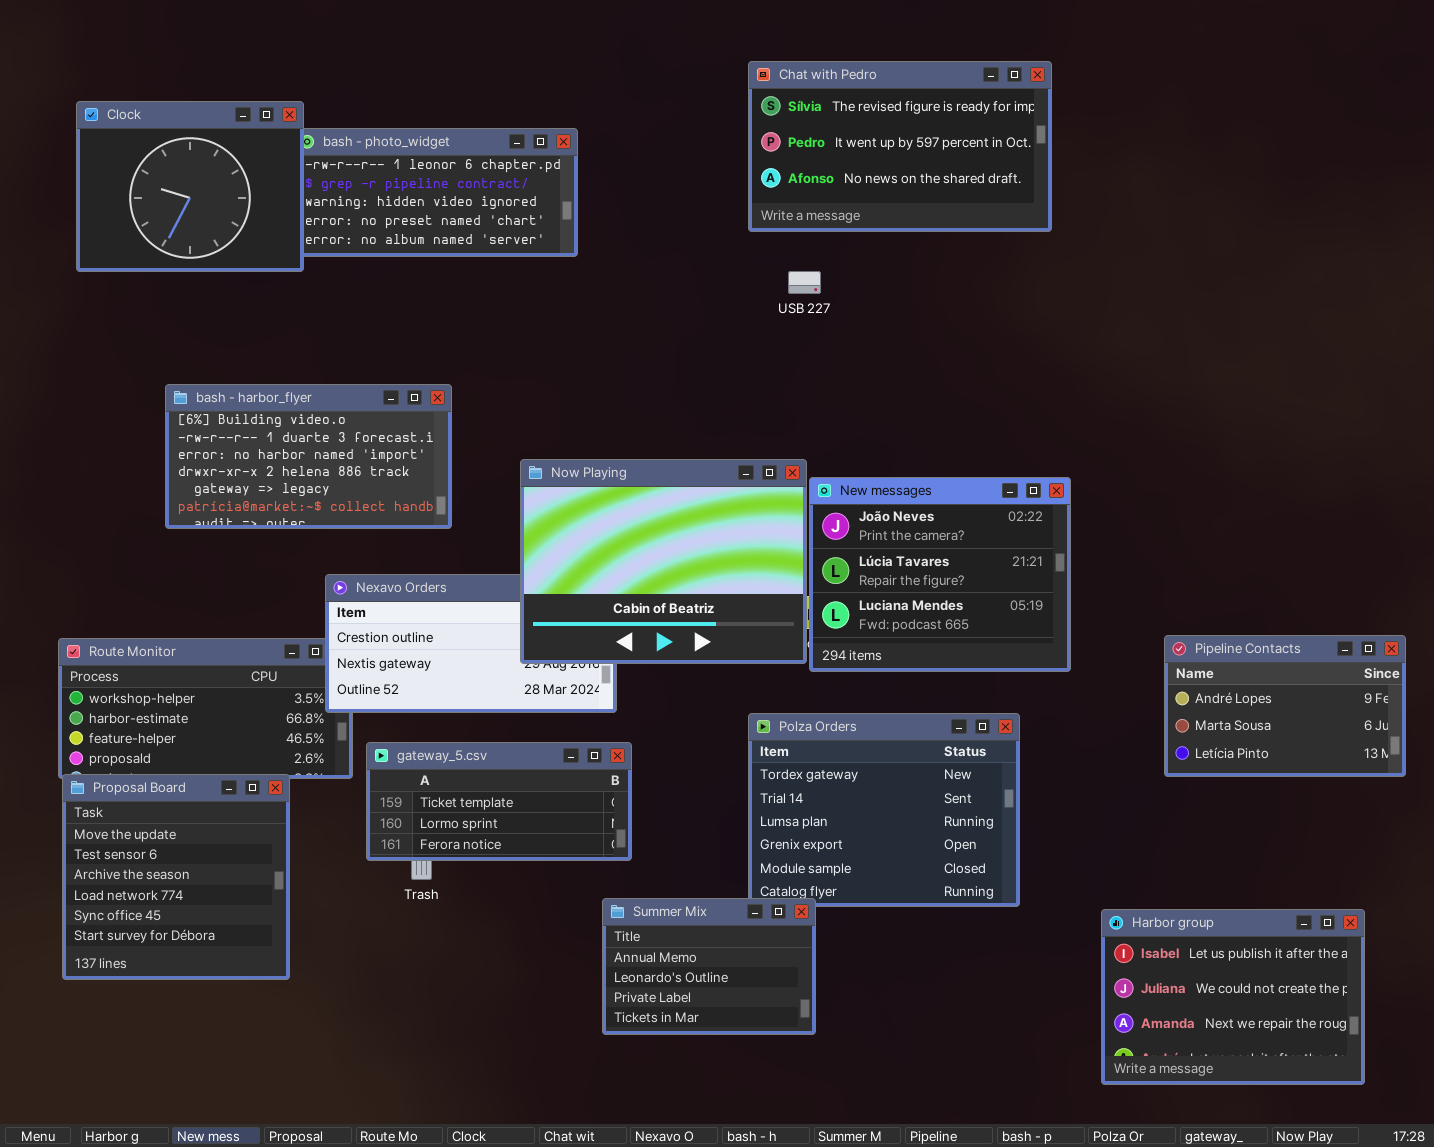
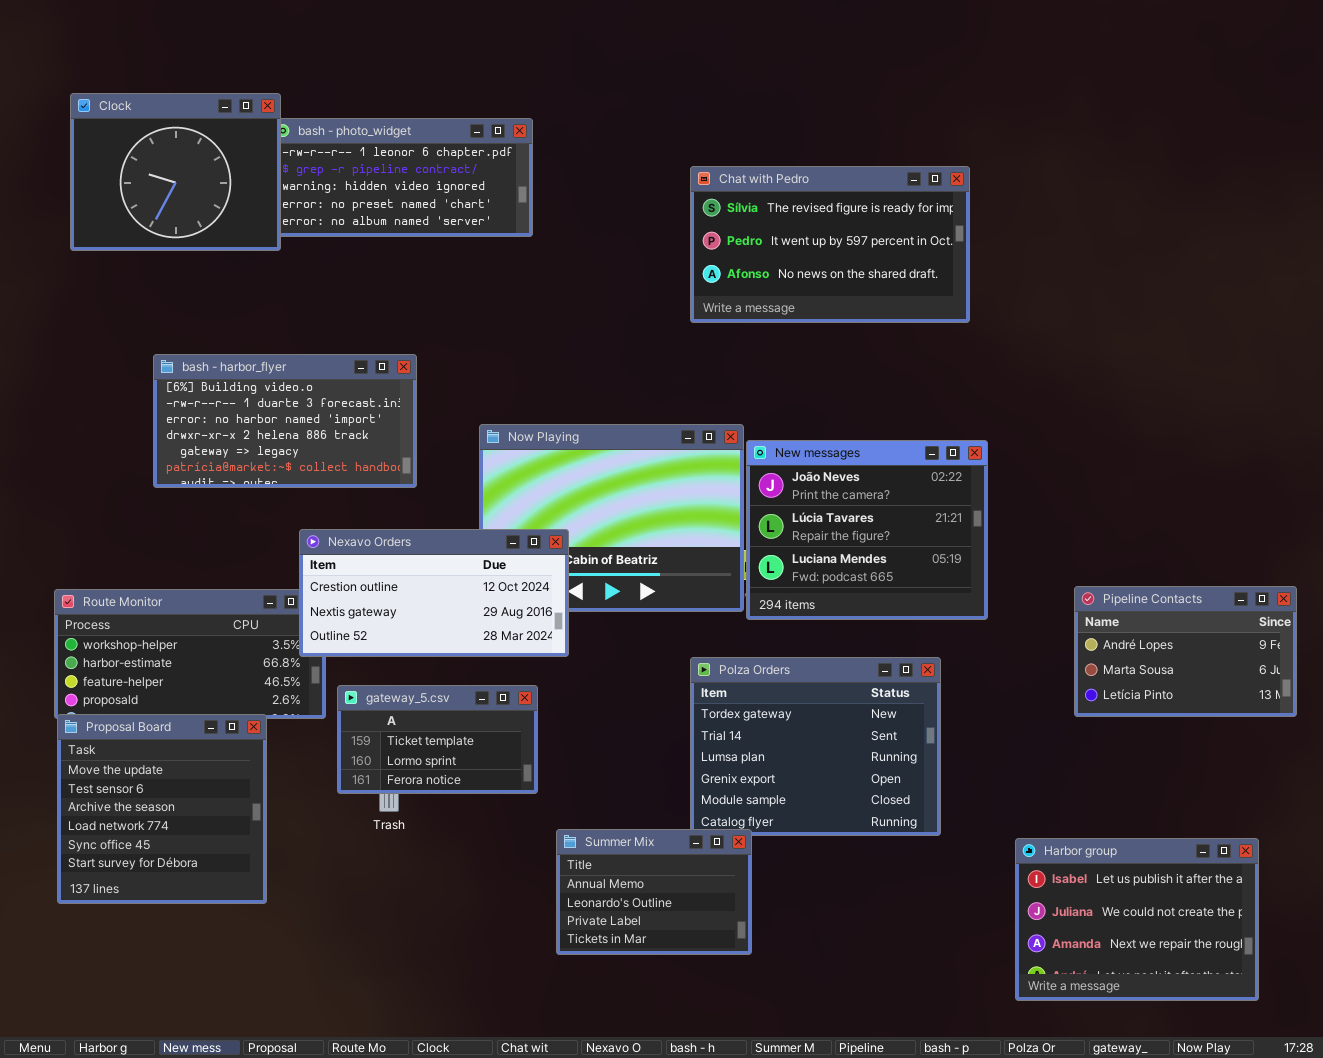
Chat with Pedro: [748,61,1052,232] -> [690,166,970,323], moved
Nexavo Orders: [325,574,617,713] -> [299,529,569,657], raised
gateway_5.csv: [366,742,632,861] -> [337,685,538,794], resized

